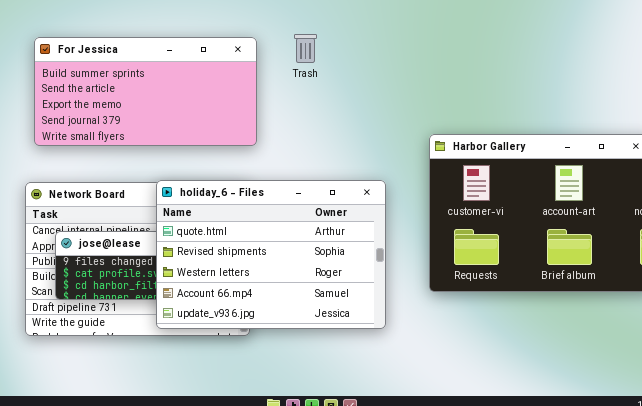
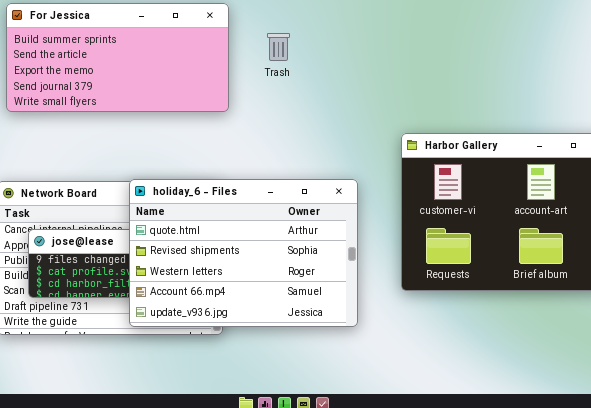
For Jessica: [34,37,257,146] -> [6,3,229,112], moved

